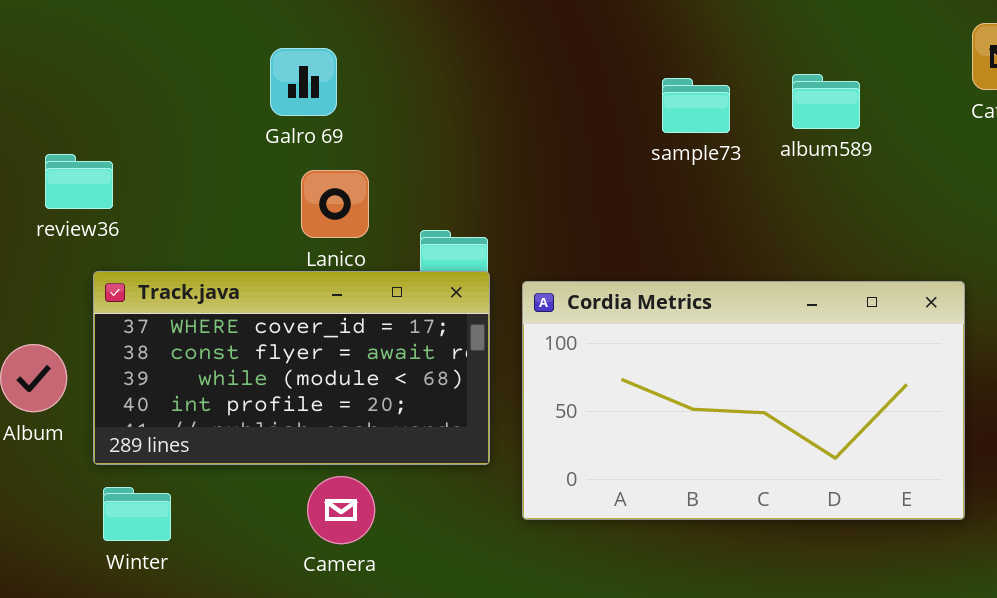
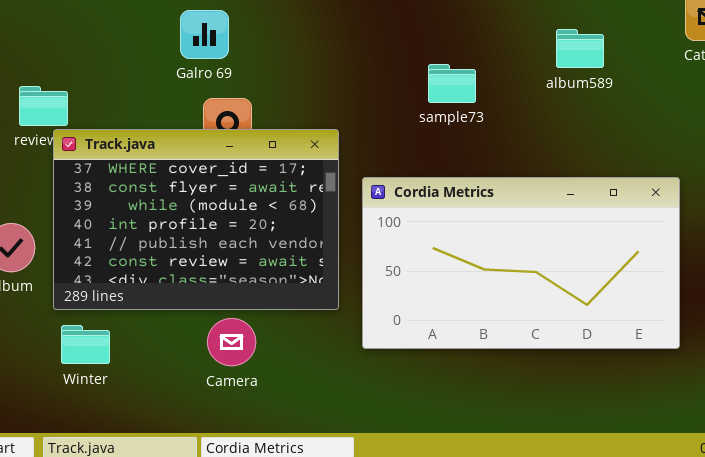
sample73: [662,78,730,133] -> [428,64,476,103], moved
Track.java: [93,271,490,465] -> [53,129,339,310], resized

